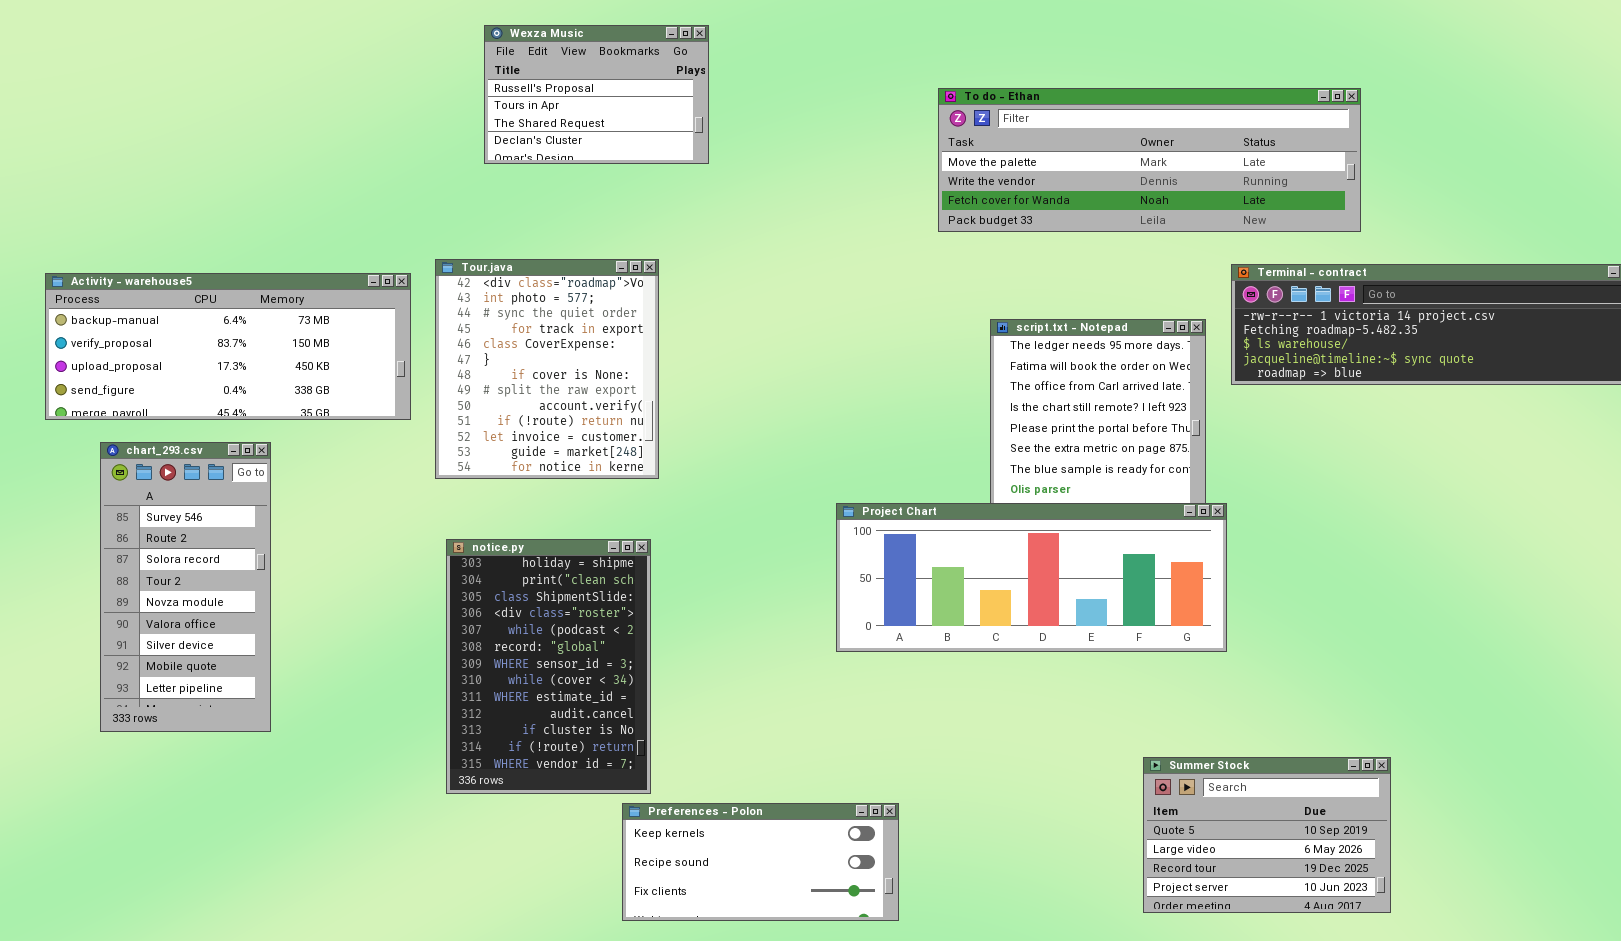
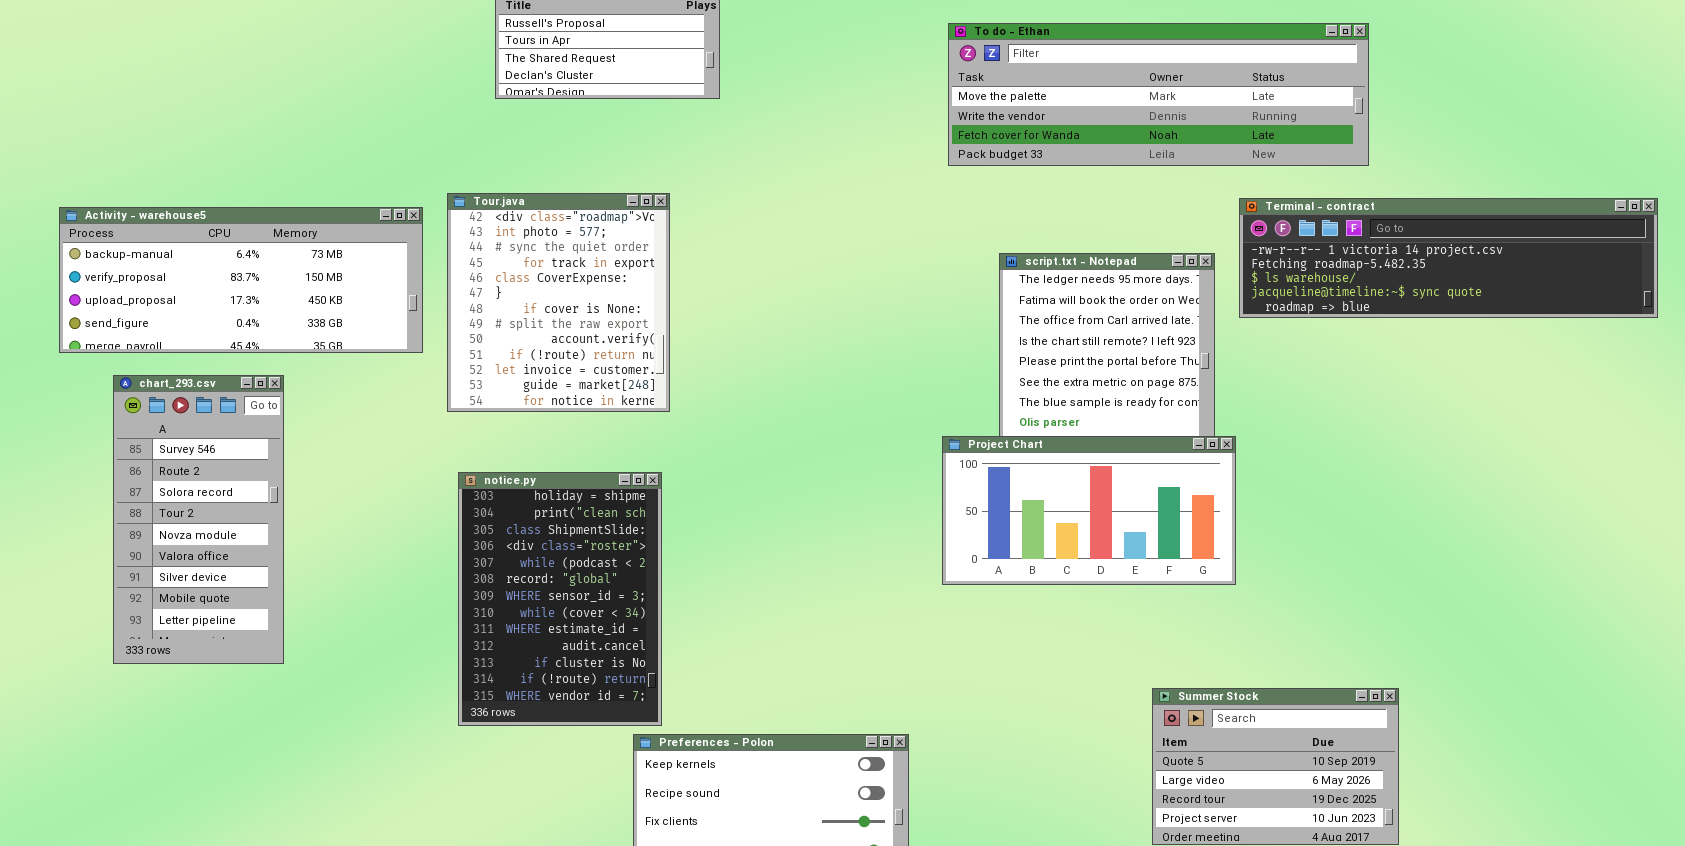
Project Chart: [836,503,1227,652] -> [942,436,1236,585], resized

